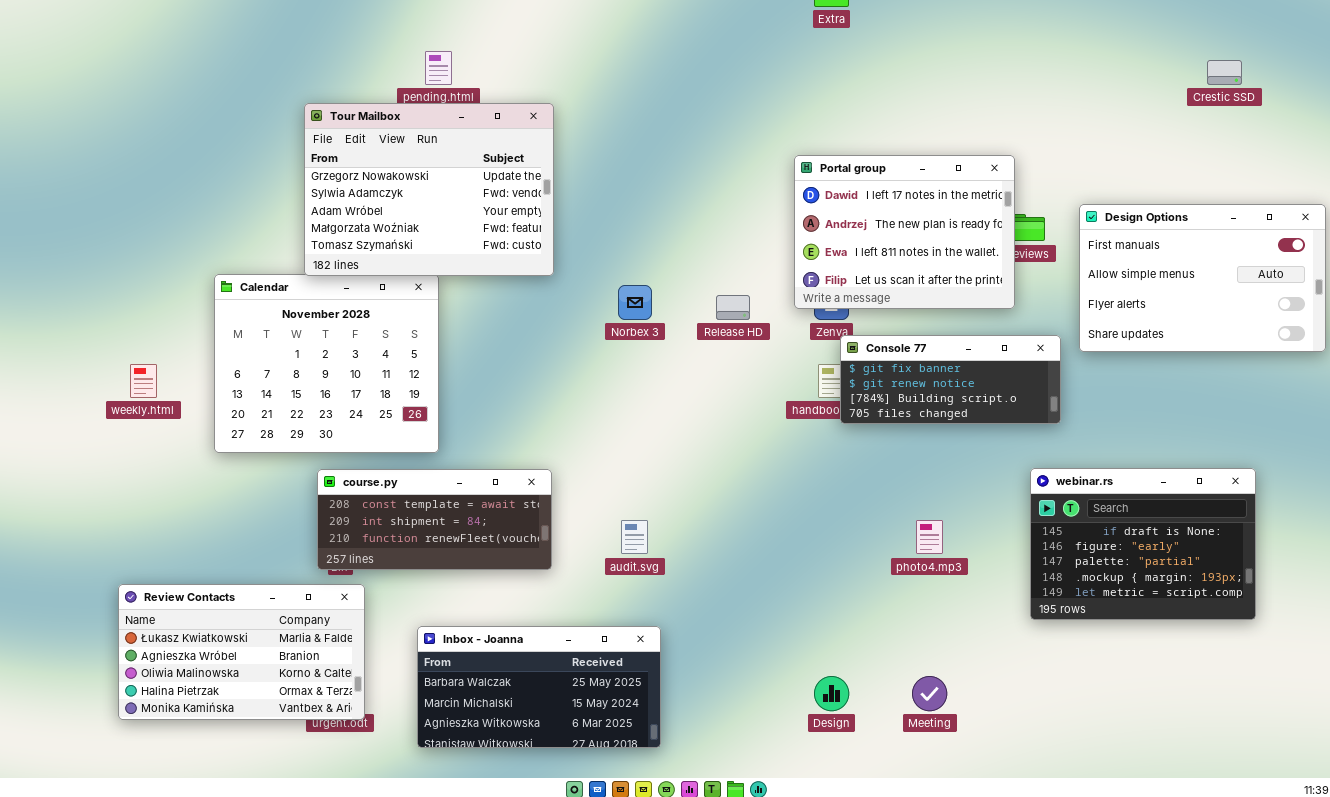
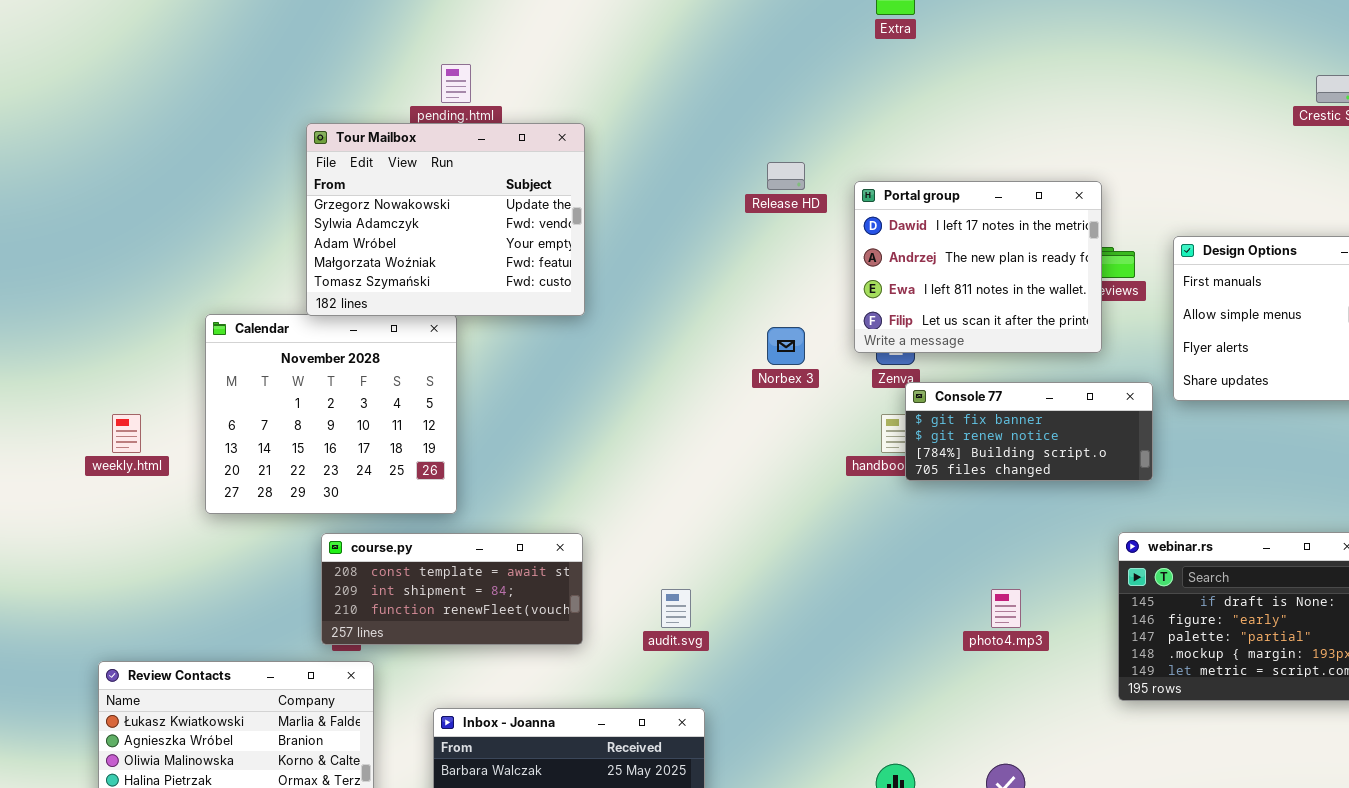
Norbex 3: [618,285,652,320] -> [767,327,805,365], moved
Release HD: [716,295,750,320] -> [767,162,805,190], moved

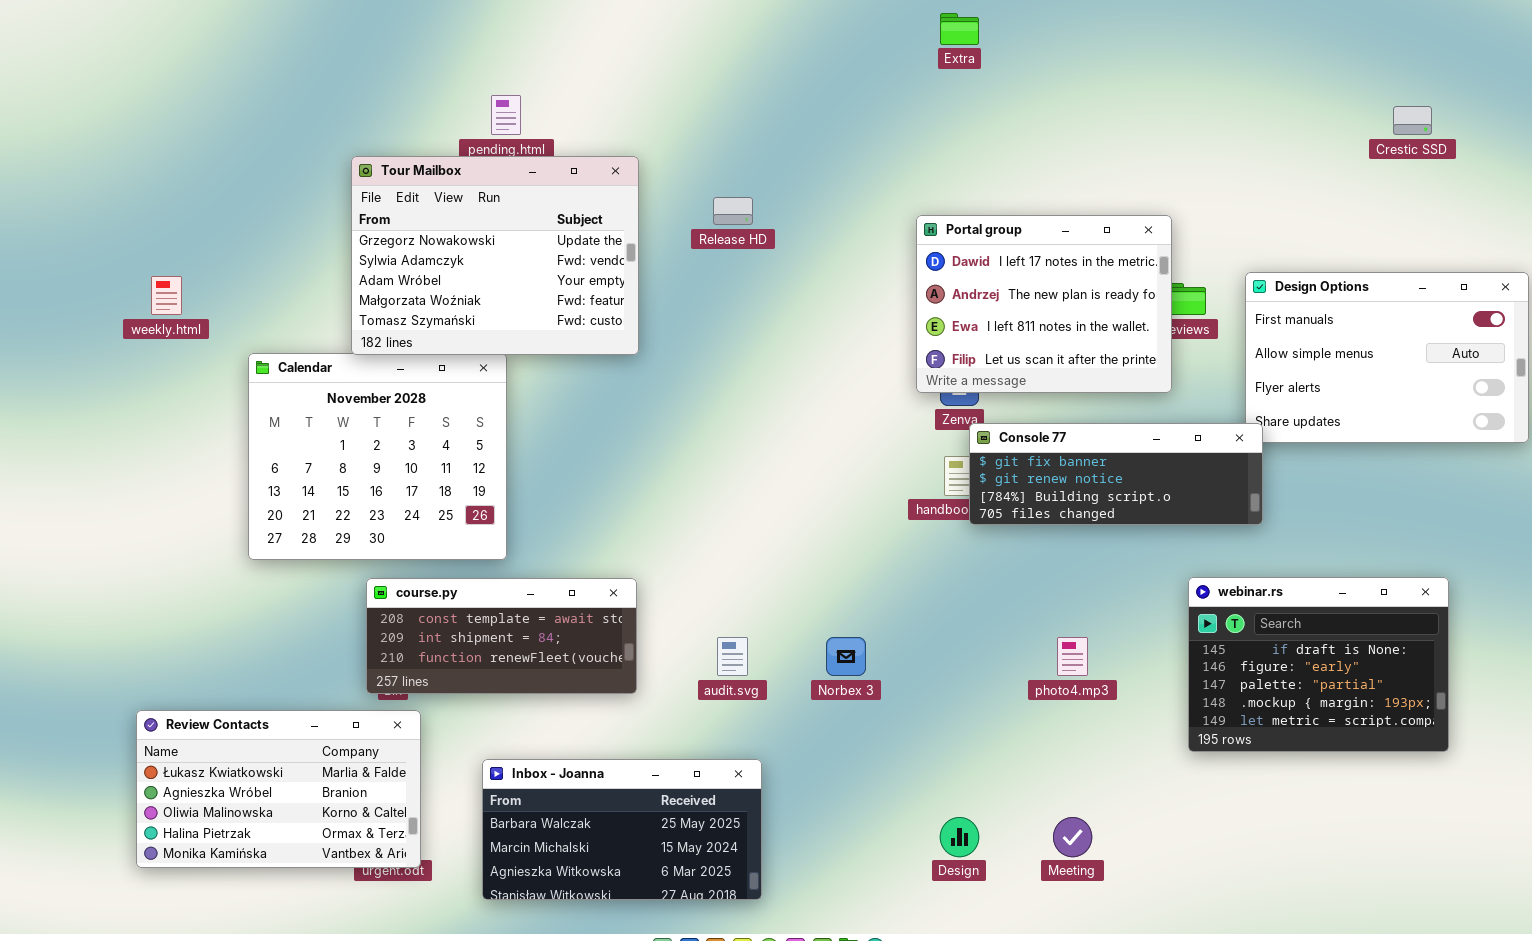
Release HD: [767,162,805,190] -> [713,197,753,225], moved
Norbex 3: [767,327,805,365] -> [826,637,866,676], moved
Console 77: [905,382,1153,481] -> [969,423,1263,525], resized
weekly.html: [112,414,141,453] -> [151,276,182,315], moved

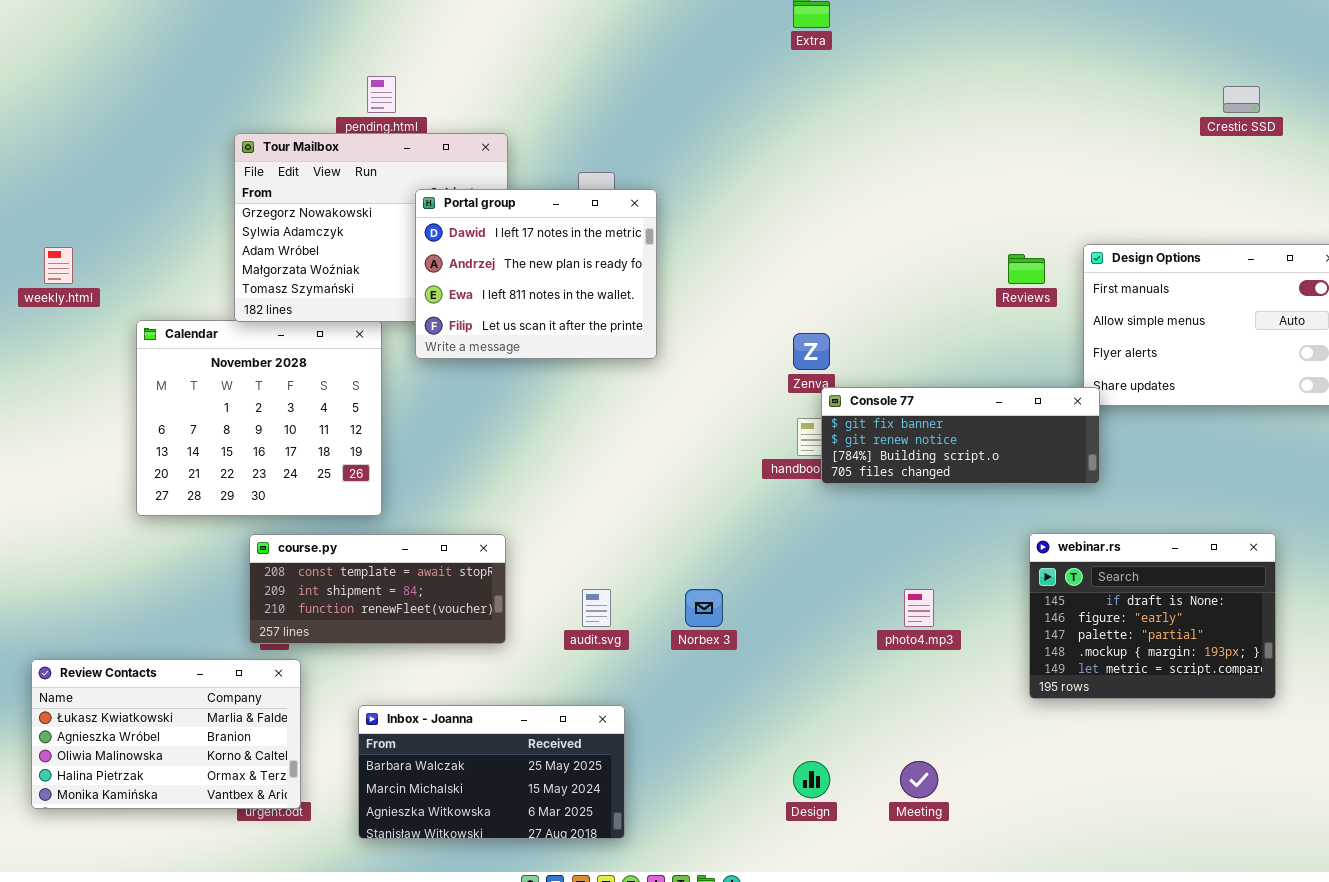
Portal group: [916,215,1172,393] -> [415,189,657,359], moved

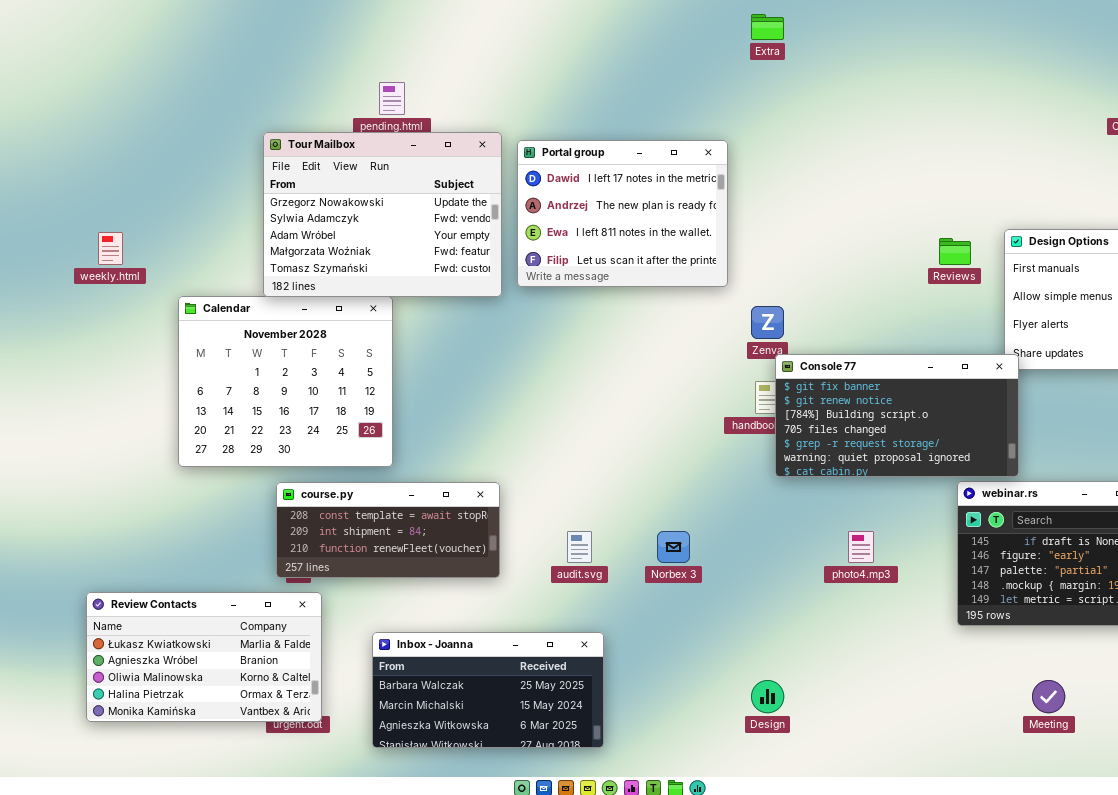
Portal group: [415,189,657,359] -> [517,140,728,287], moved
Console 77: [821,387,1100,484] -> [775,354,1019,477], resized
Meeting: [900,761,938,798] -> [1032,680,1065,713], moved

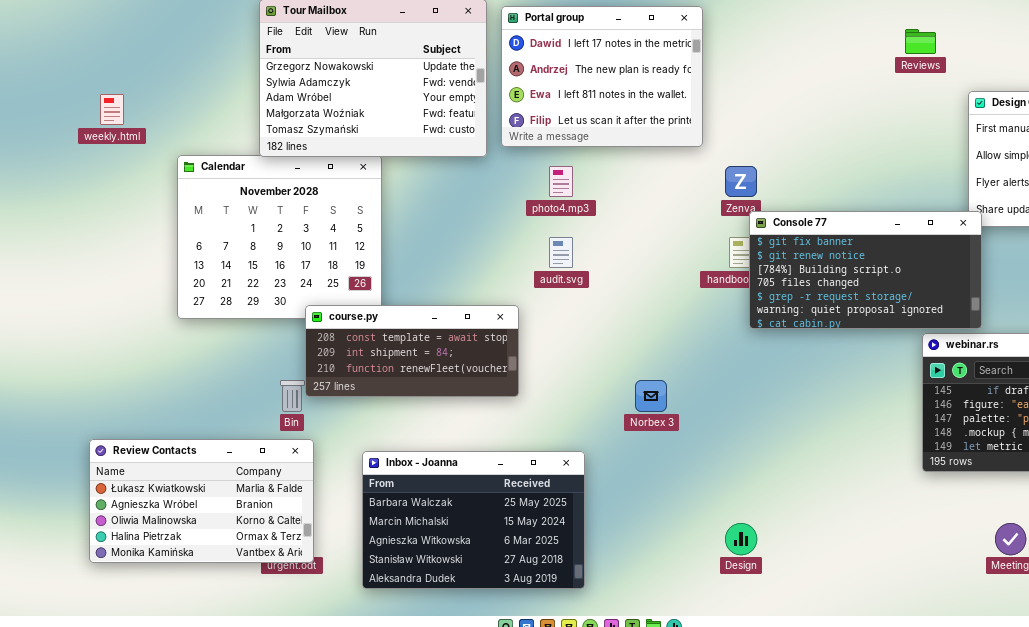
Reviews: [939,238,971,265] -> [905,29,936,54], moved
course.py: [276,482,500,578] -> [305,305,519,397], moved
audit.svg: [567,531,592,563] -> [549,237,573,268], moved
photo4.mp3: [848,531,874,563] -> [549,166,573,197], moved
Inbox - Joanna: [372,632,604,748] -> [362,451,585,589], resized

